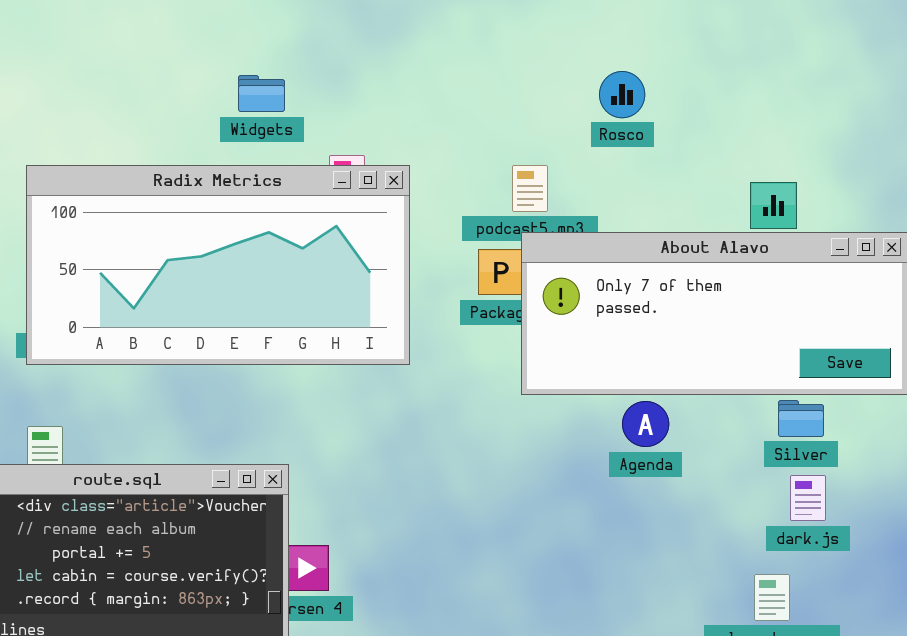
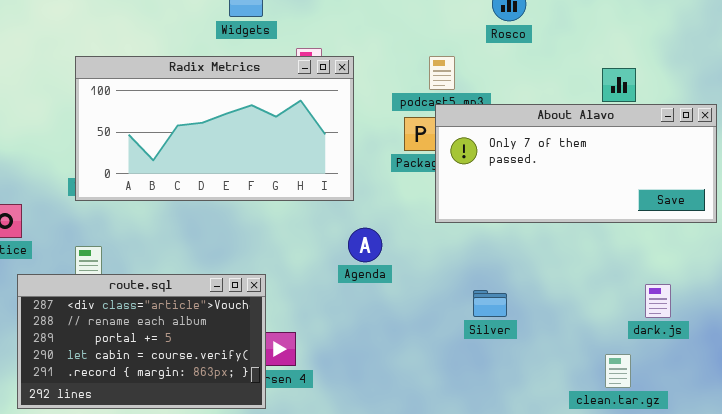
Silver: [778,400,824,437] -> [473,290,507,317], moved
Agenda: [622,401,669,447] -> [348,228,382,262], moved
dark.js: [790,475,826,521] -> [645,284,671,318], moved

